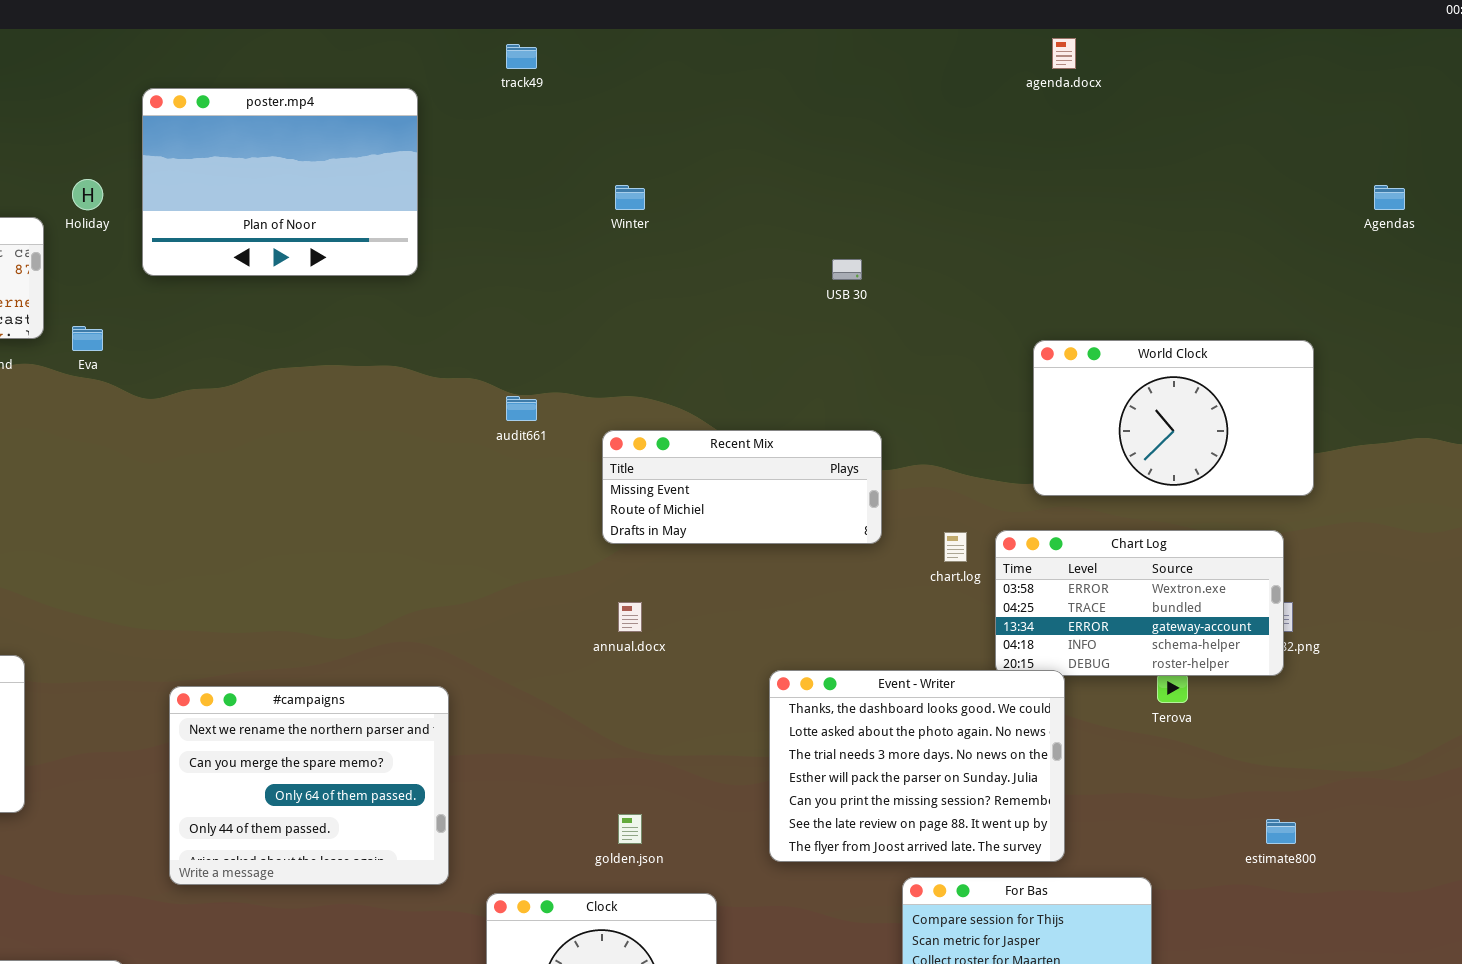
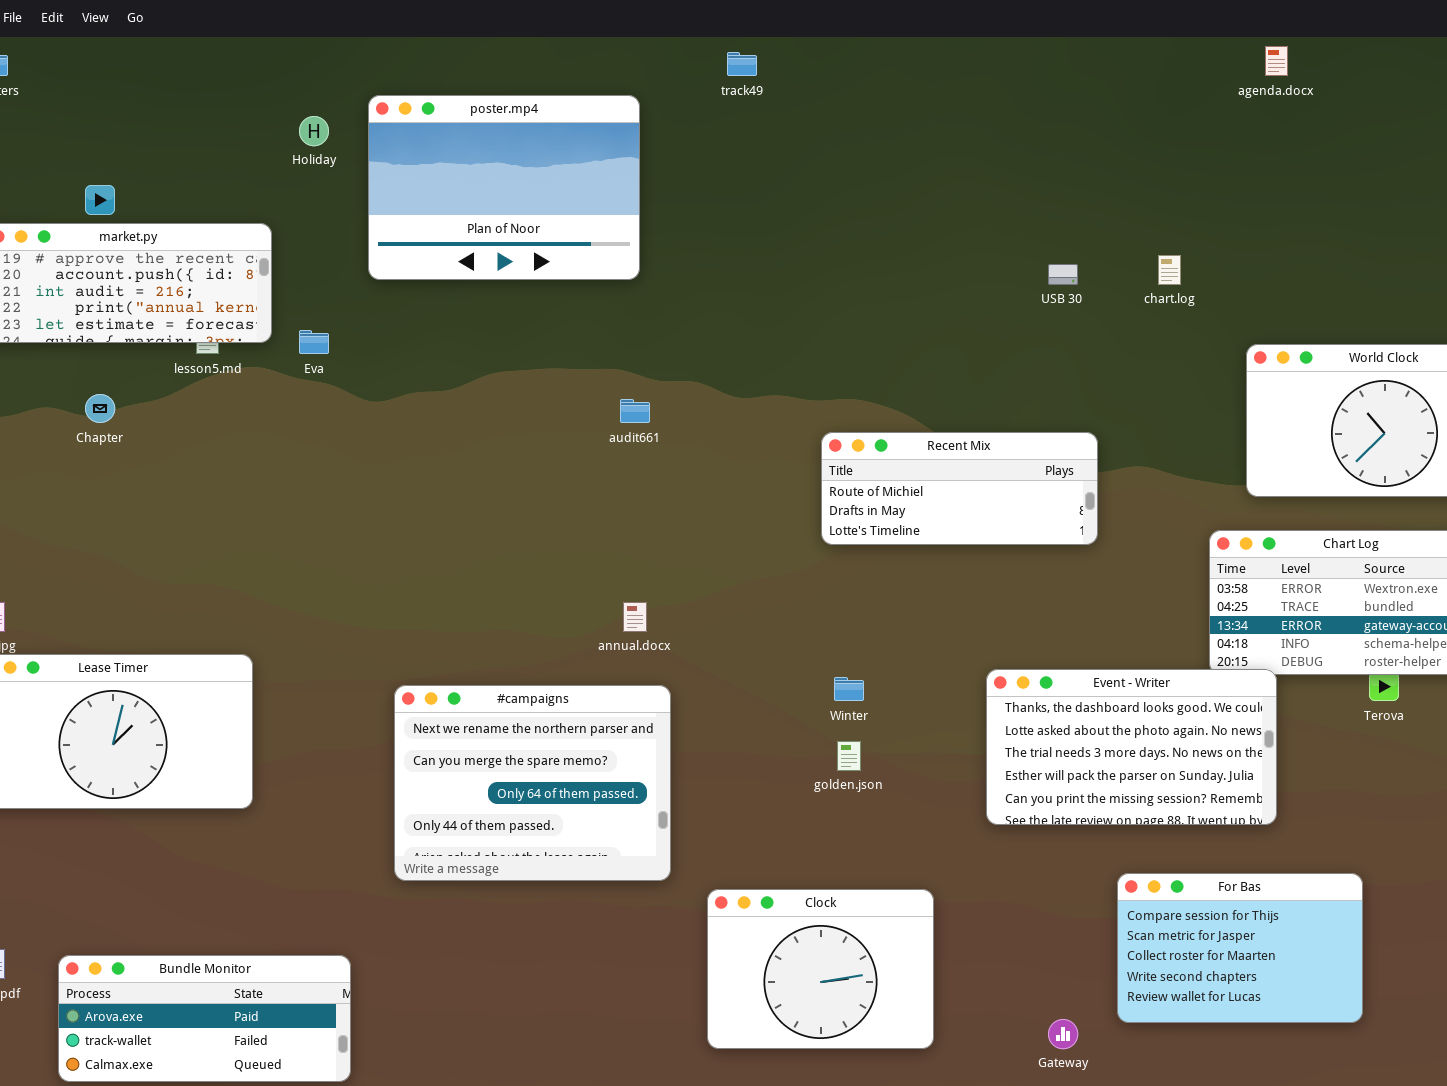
Holiday: [72,179,103,210] -> [299,116,329,146], moved
Winter: [615,185,645,210] -> [834,677,864,701], moved
audit661: [506,396,537,421] -> [620,399,650,423], moved
Recent Mix: [602,430,882,544] -> [821,432,1098,545], scrolled down 1 row
chart.log: [944,532,967,562] -> [1158,255,1181,285], moved
annual.docx: [618,602,642,632] -> [623,602,647,632], moved
Event - Writer: [769,670,1065,862] -> [986,669,1277,825], resized
golden.json: [618,814,642,844] -> [837,741,861,771], moved

